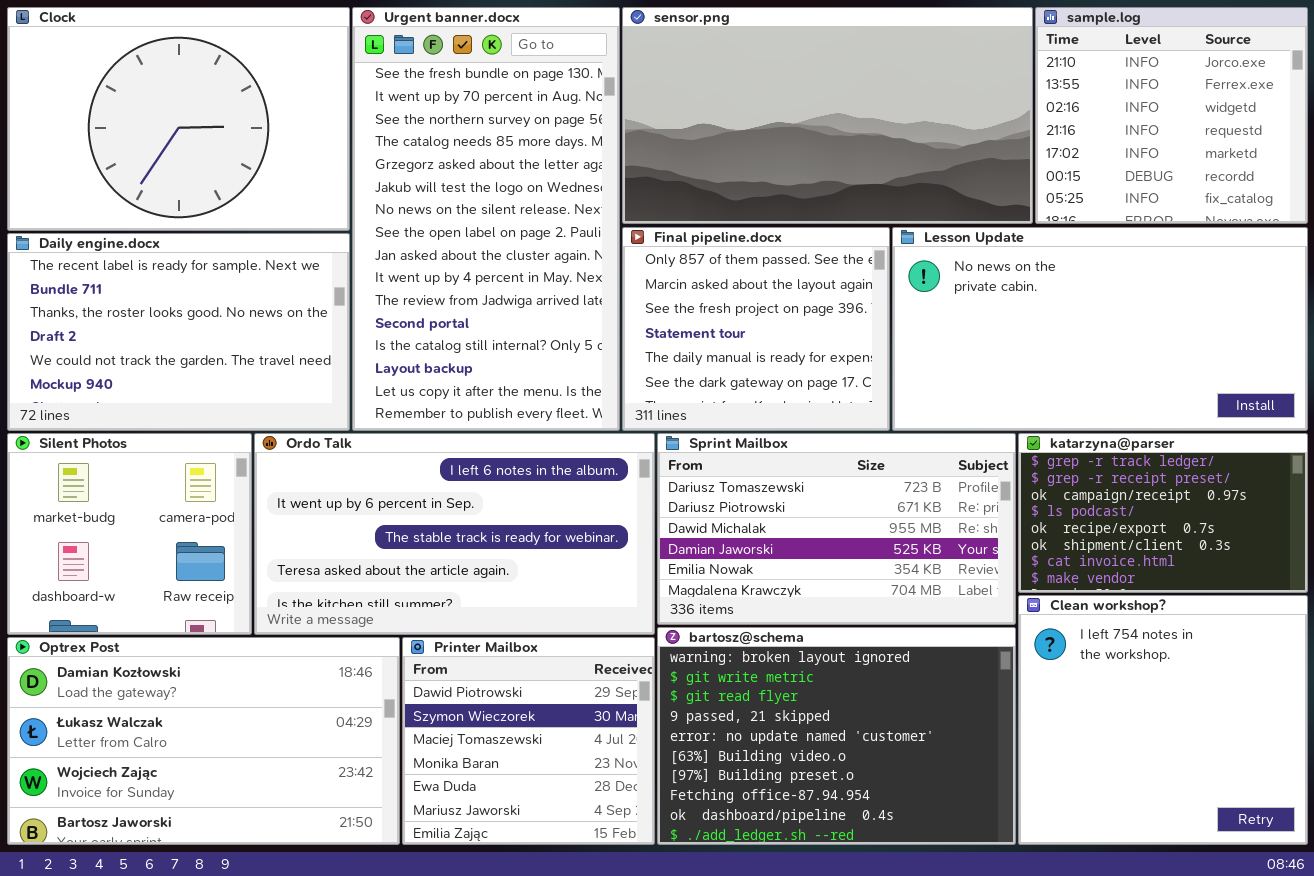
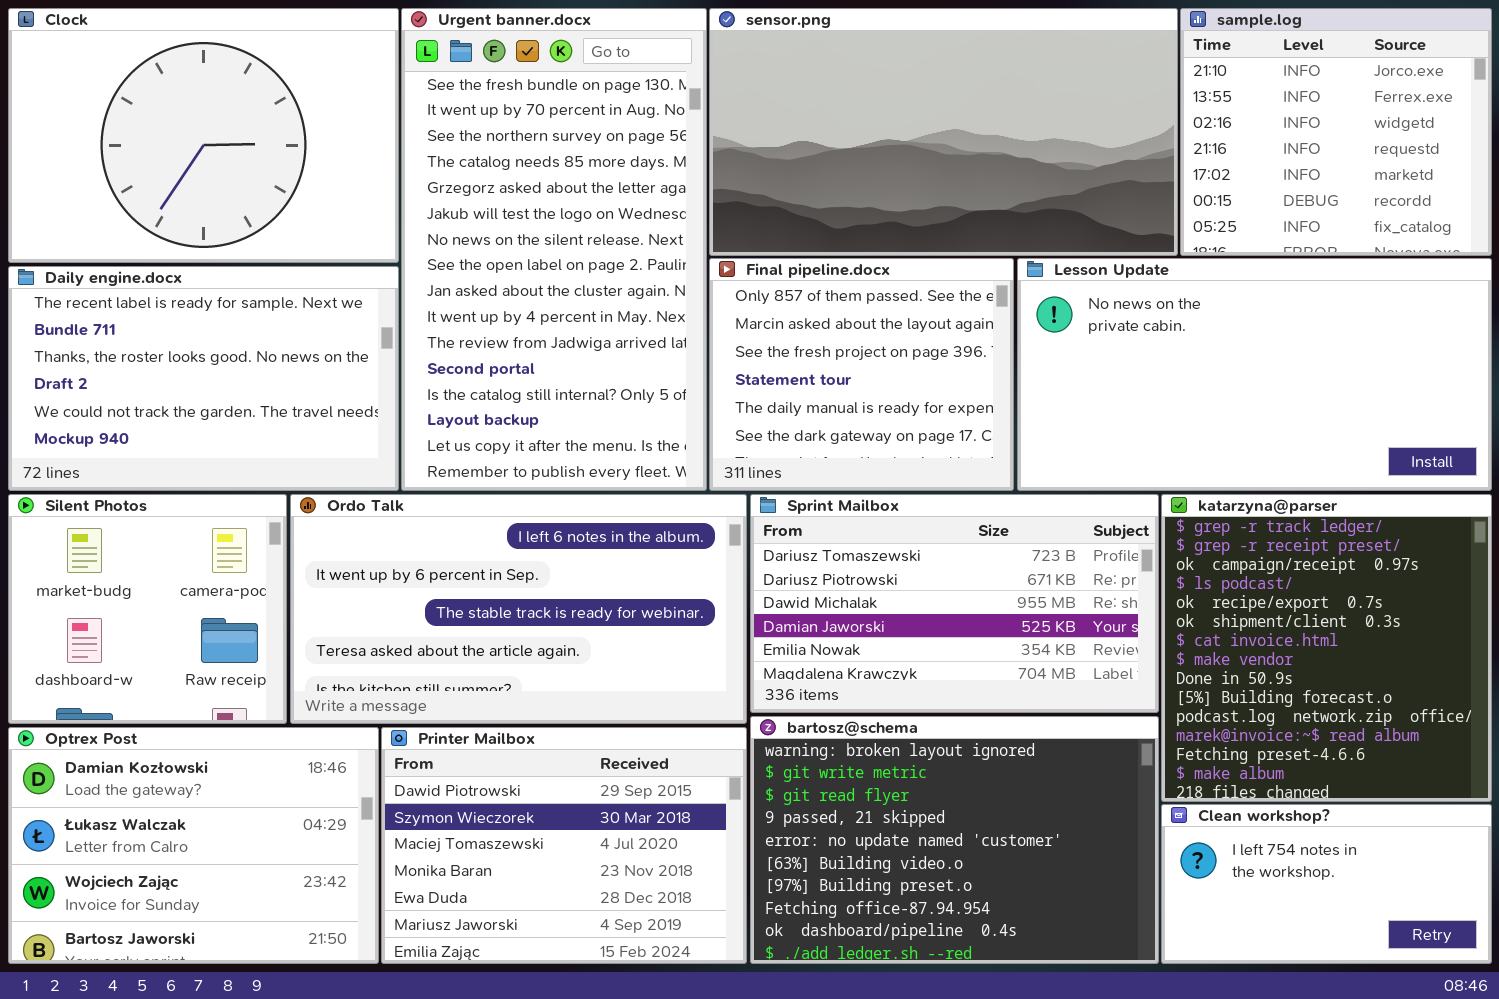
katarzyna@parser: [1018,433,1308,593] -> [1161,494,1492,802], resized
Clean workshop?: [1018,595,1308,845] -> [1161,804,1492,964], resized
Optrex Post: [7,637,400,845] -> [8,727,379,964], resized
Printer Mailbox: [402,637,655,845] -> [381,727,747,964], resized

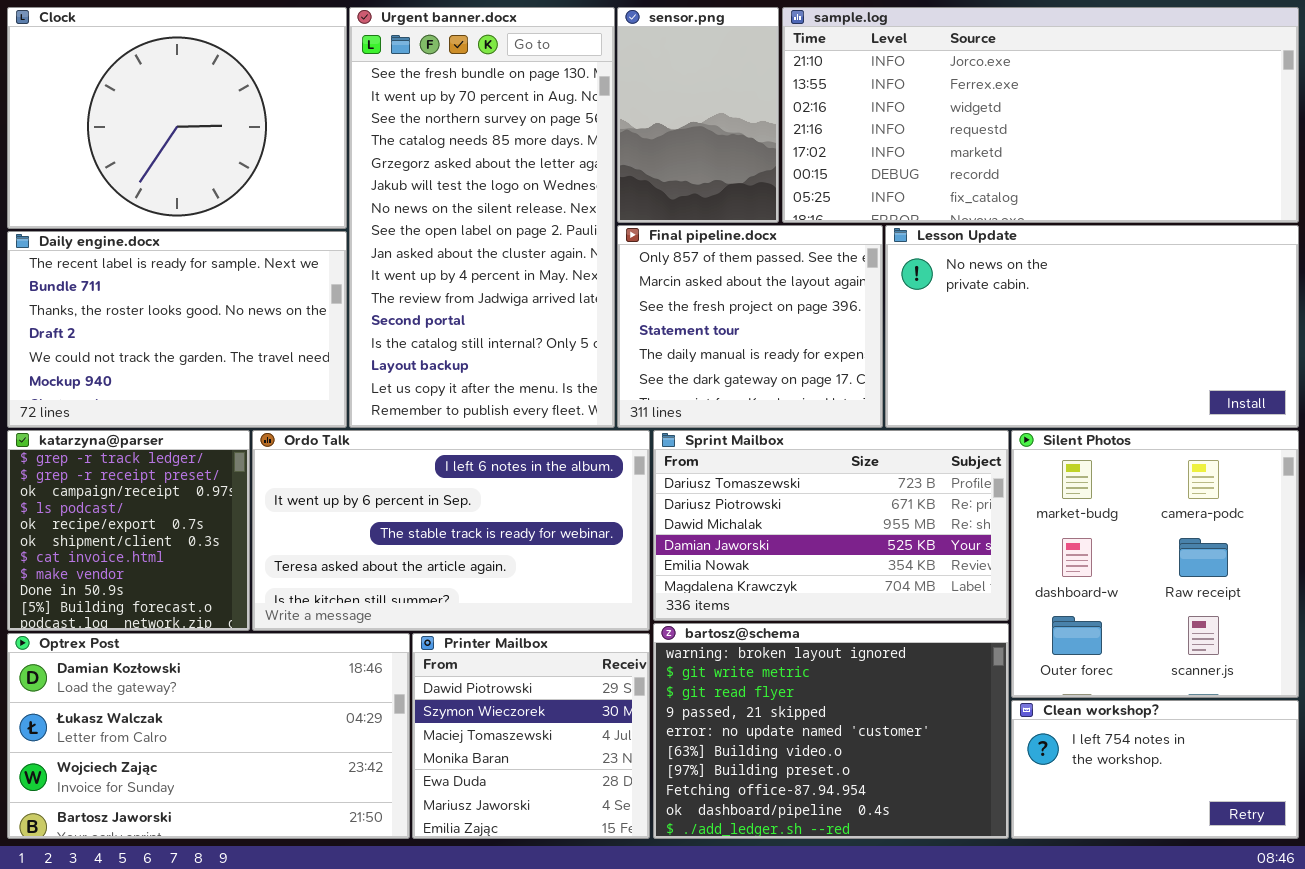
sensor.png: [709,8,1178,256] -> [617,7,779,223], resized
sample.log: [1180,8,1492,256] -> [782,7,1299,223], resized
Silent Photos: [8,494,287,724] -> [1011,430,1299,698], moved, resized
katarzyna@parser: [1161,494,1492,802] -> [7,430,250,631], moved, resized
Optrex Post: [8,727,379,964] -> [7,633,410,839], resized
Printer Mailbox: [381,727,747,964] -> [412,633,650,839], resized

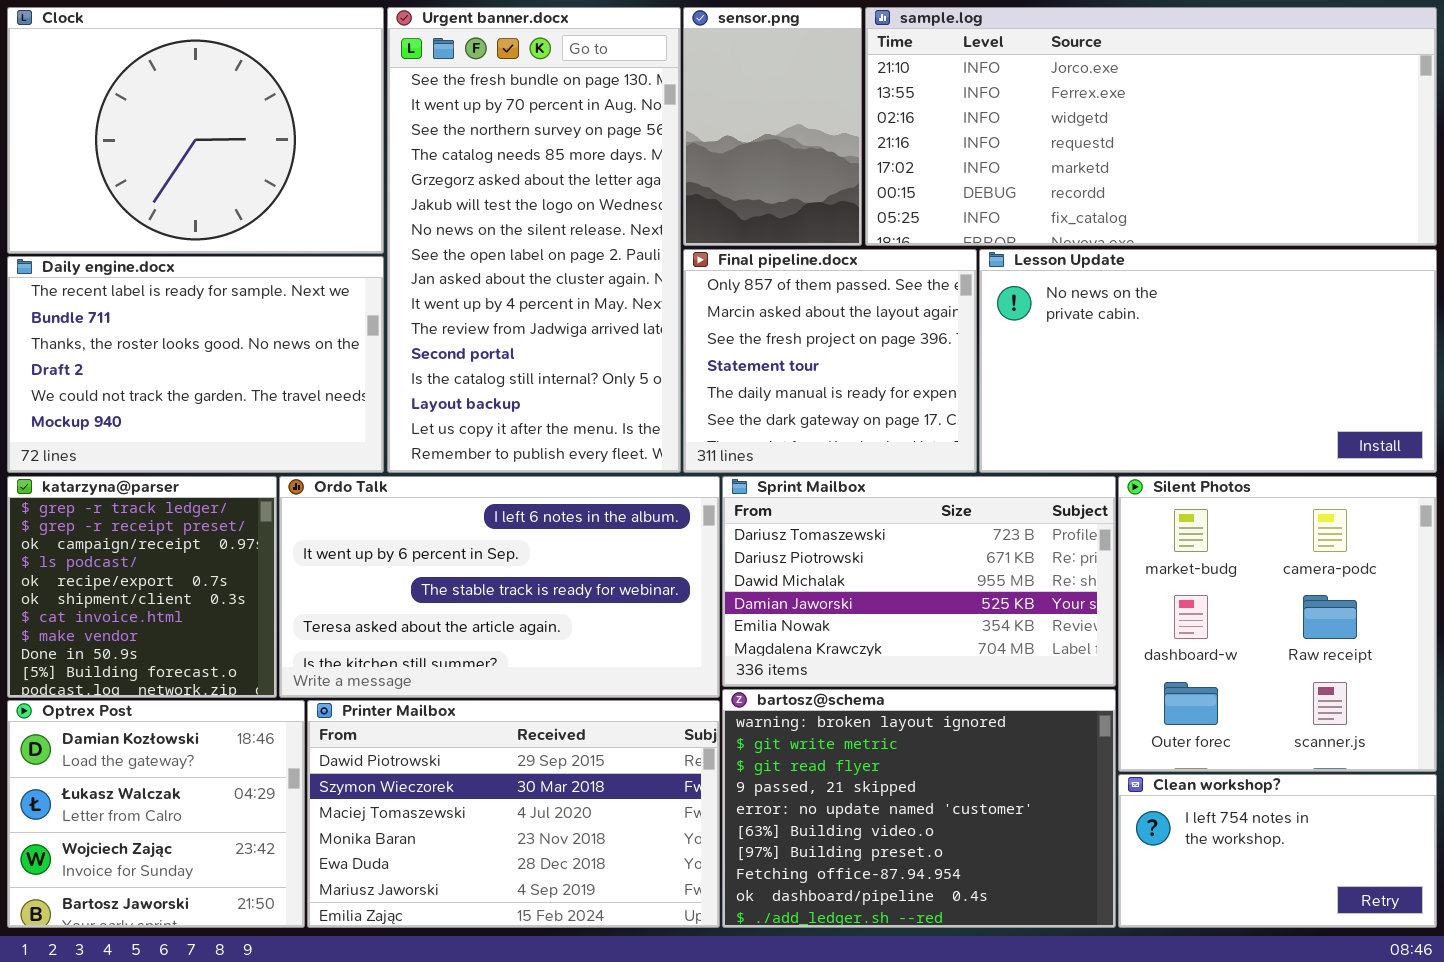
Optrex Post: [7,633,410,839] -> [7,700,305,928], resized
Printer Mailbox: [412,633,650,839] -> [307,700,720,928], resized

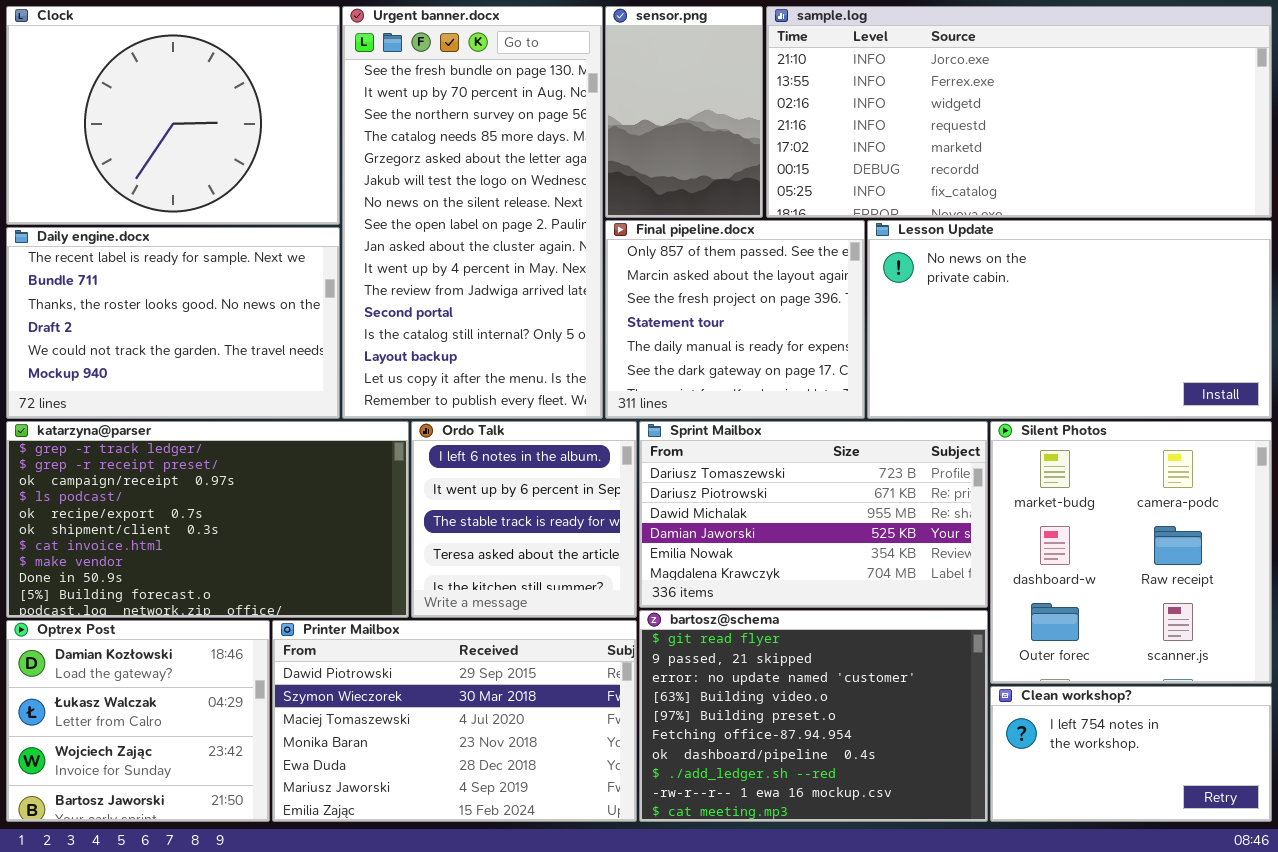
katarzyna@parser: [7,476,277,698] -> [6,421,409,618], resized
Ordo Talk: [279,476,720,698] -> [411,421,637,618], resized
bartosz@schema: [722,689,1116,928] -> [639,610,988,822], scrolled down 2 rows

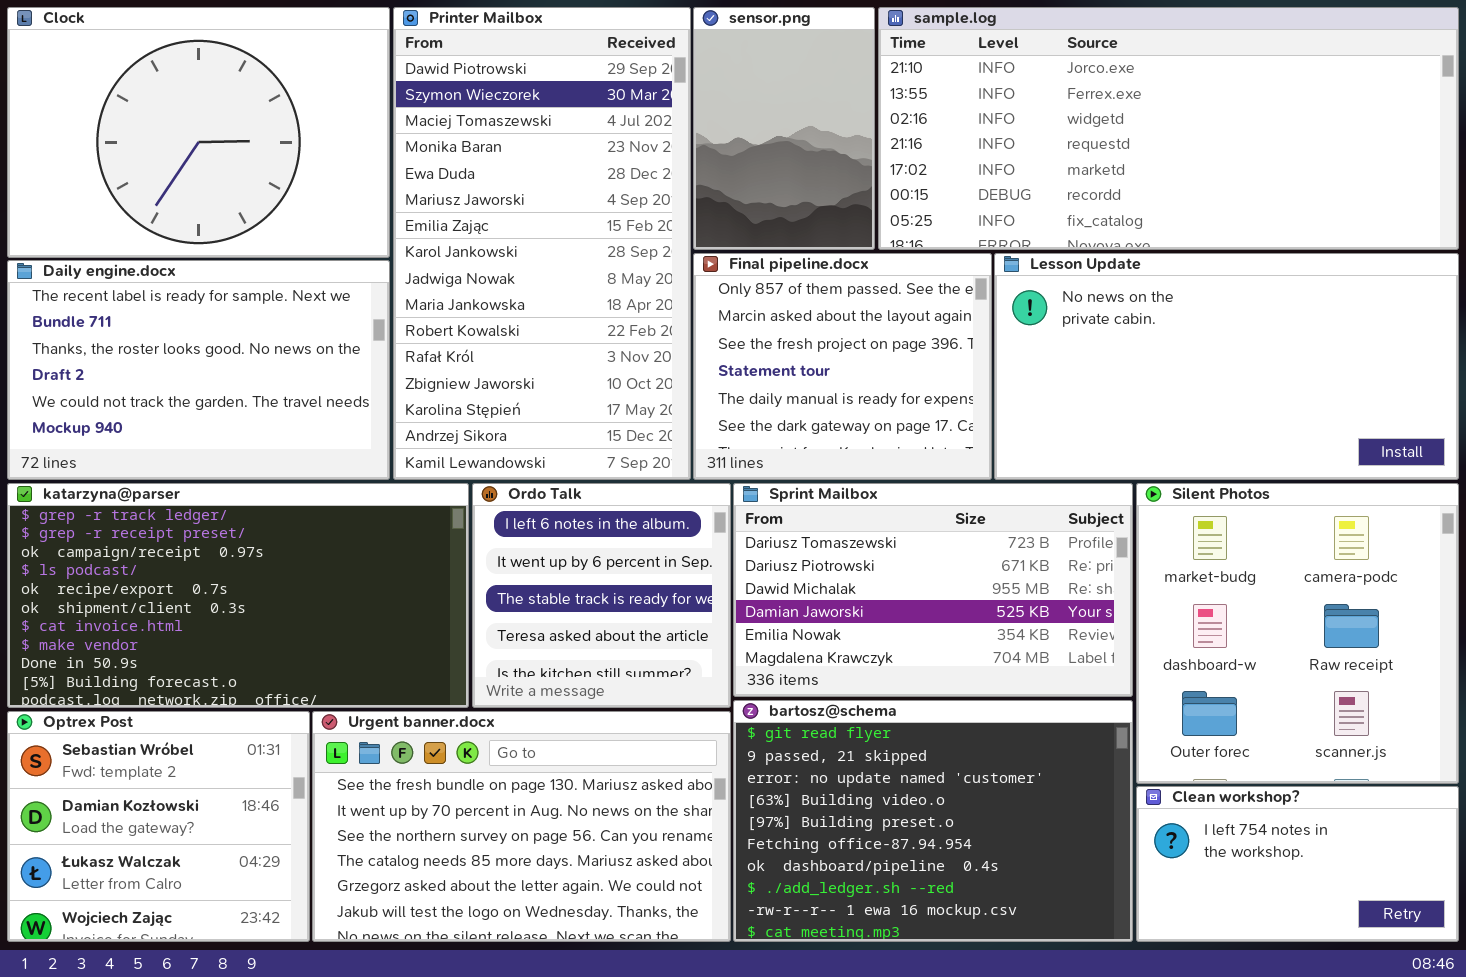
Urgent banner.docx: [342,6,603,419] -> [312,711,731,942], moved, resized
Optrex Post: [6,620,270,822] -> [7,711,310,942], scrolled up 1 row
Printer Mailbox: [272,620,637,822] -> [393,7,691,480], moved, resized

